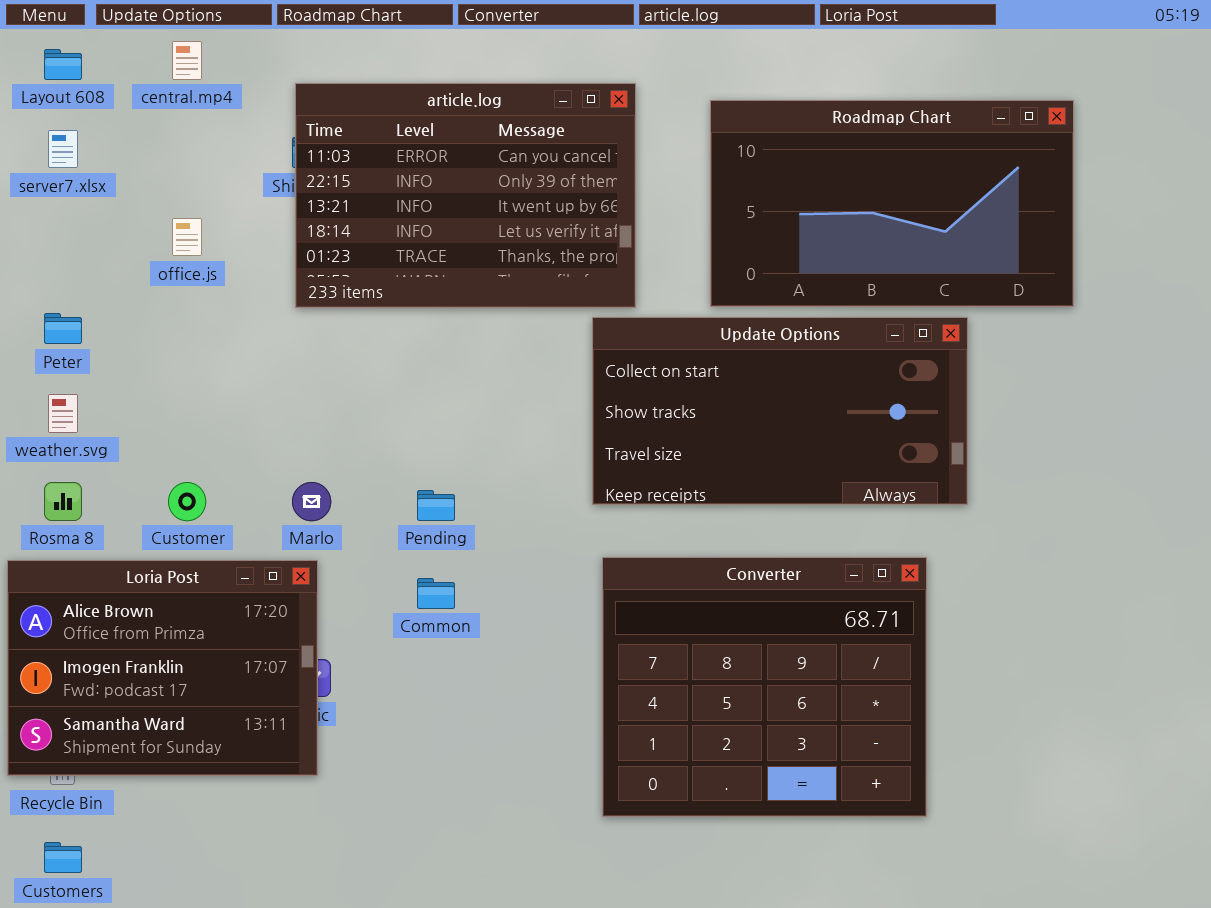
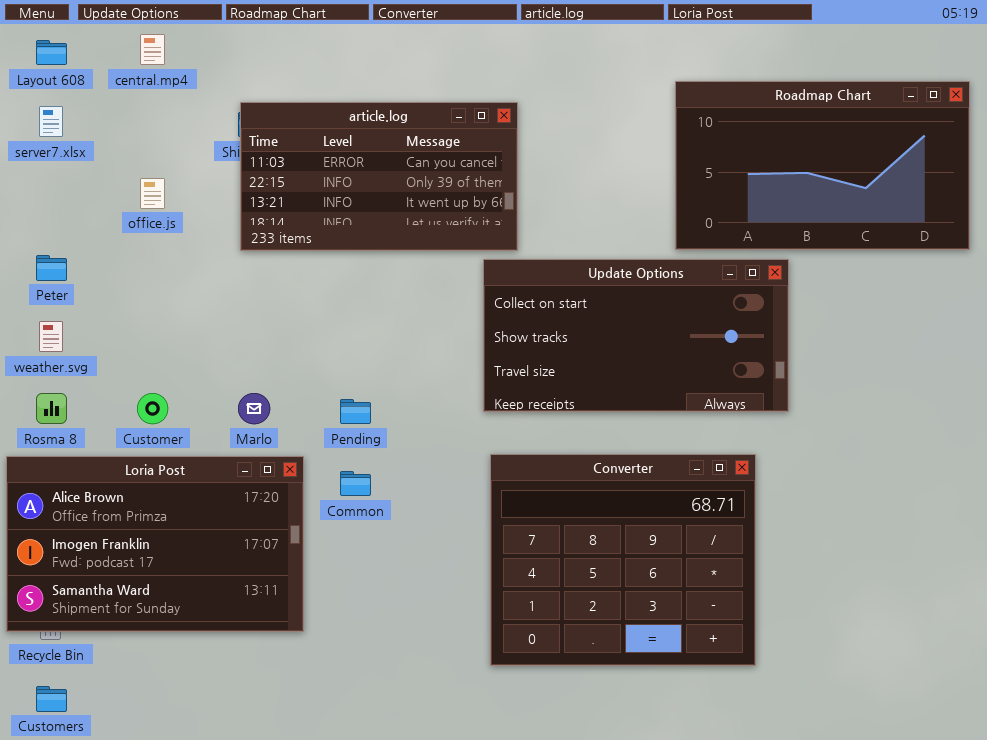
article.log: [295,83,636,308] -> [240,102,518,251], resized
Roadmap Chart: [710,100,1074,307] -> [675,81,970,250], moved
Loria Post: [7,560,318,776] -> [6,456,304,632], resized

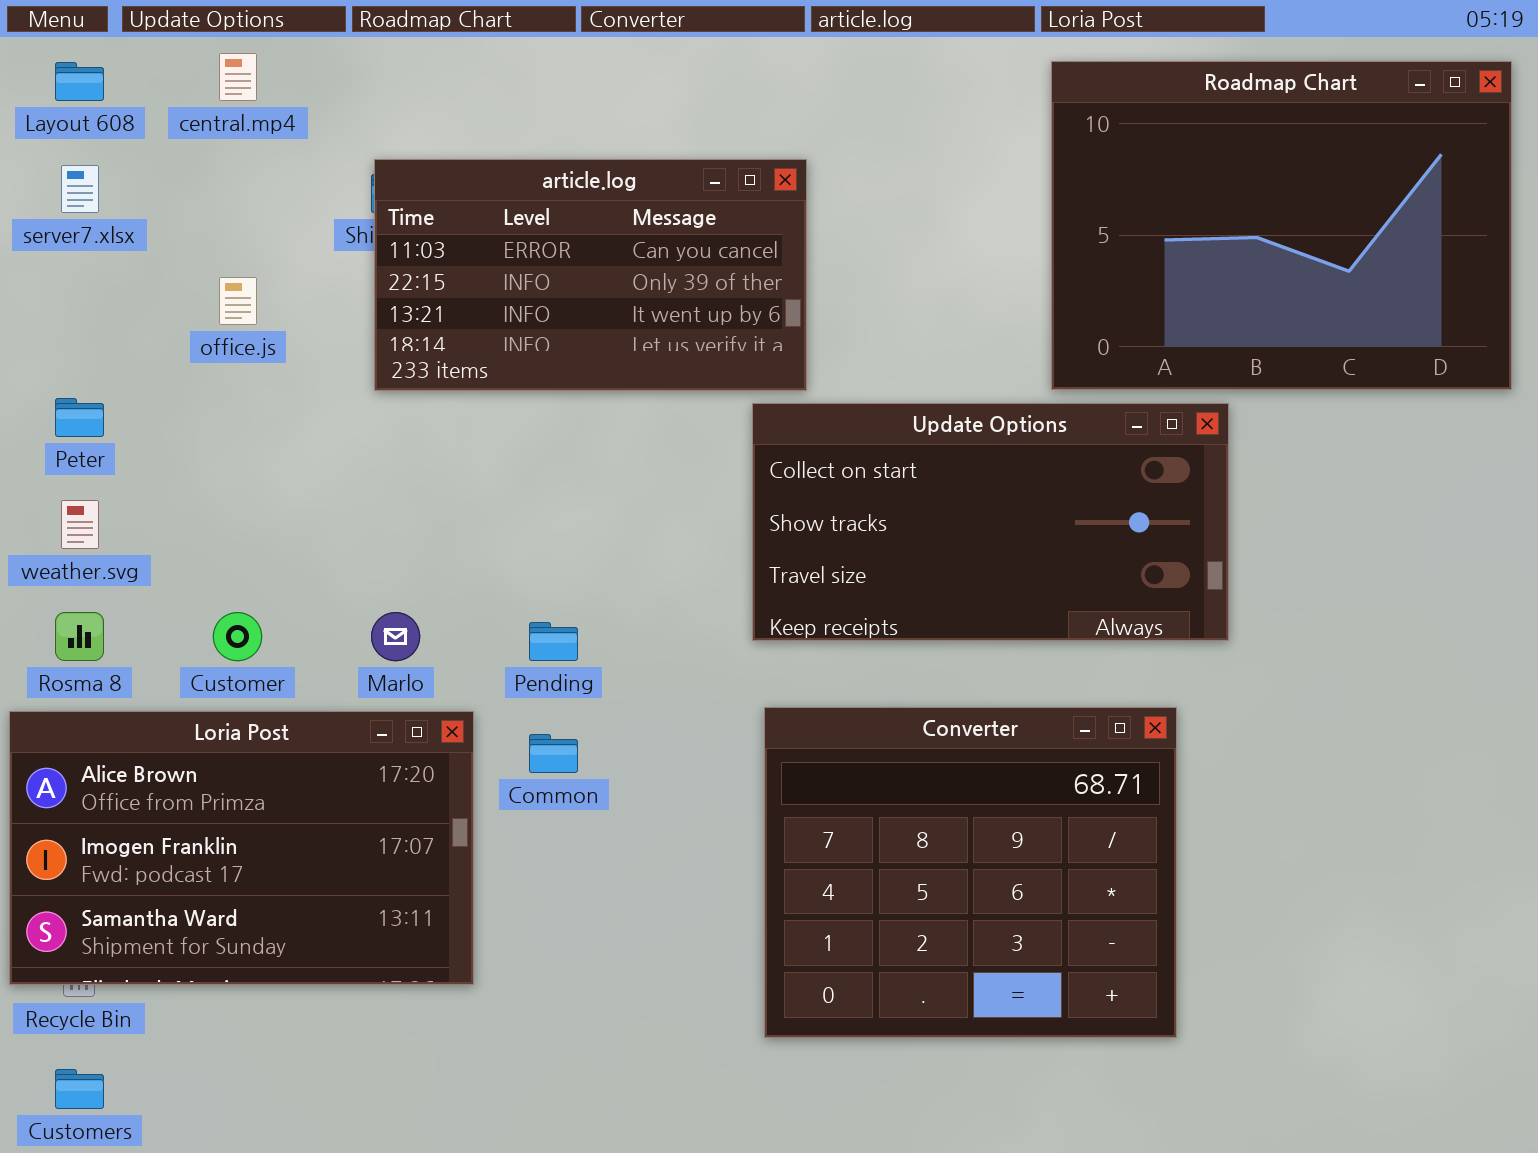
Roadmap Chart: [675,81,970,250] -> [1051,61,1512,390], resized

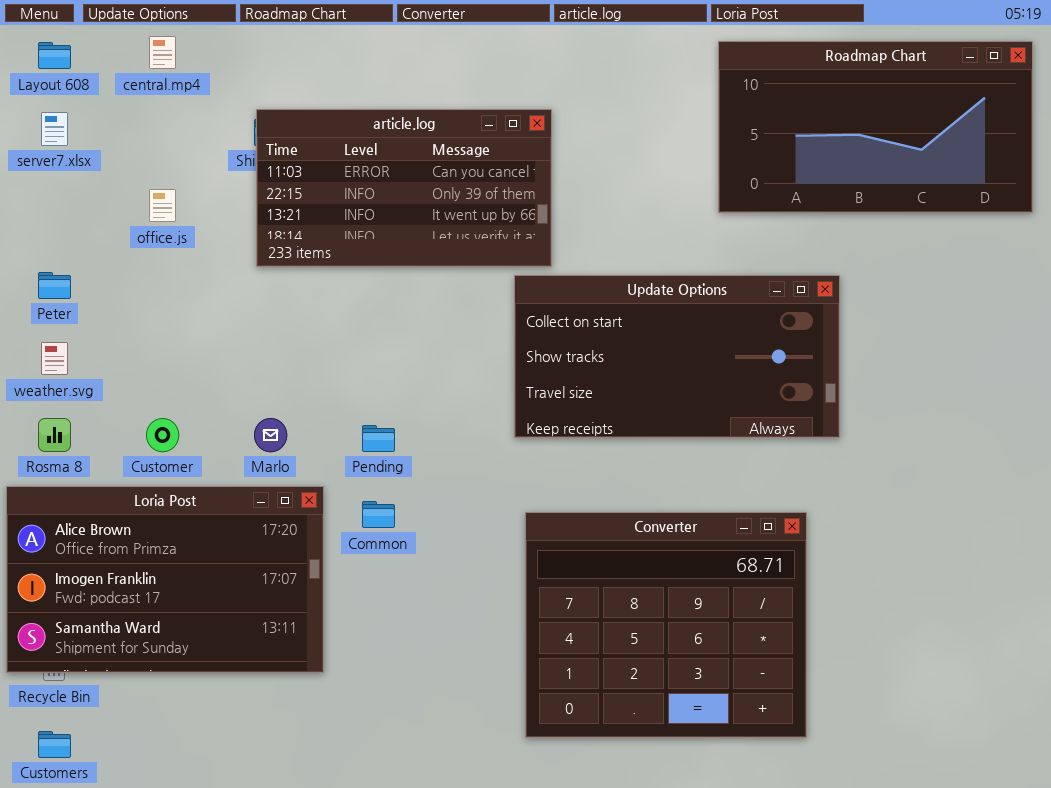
Roadmap Chart: [1051,61,1512,390] -> [718,41,1033,213], resized
Converter: [764,707,1177,1038] -> [525,512,807,738], moved

